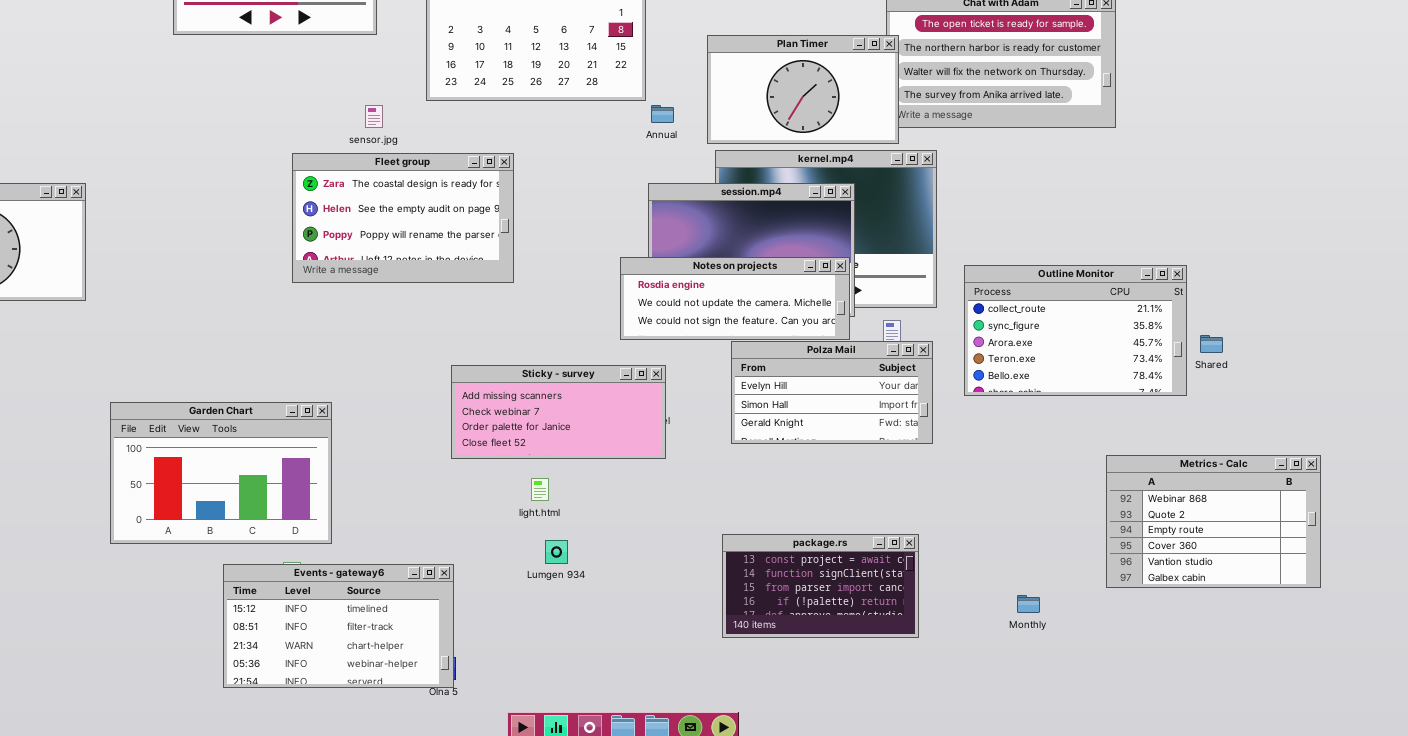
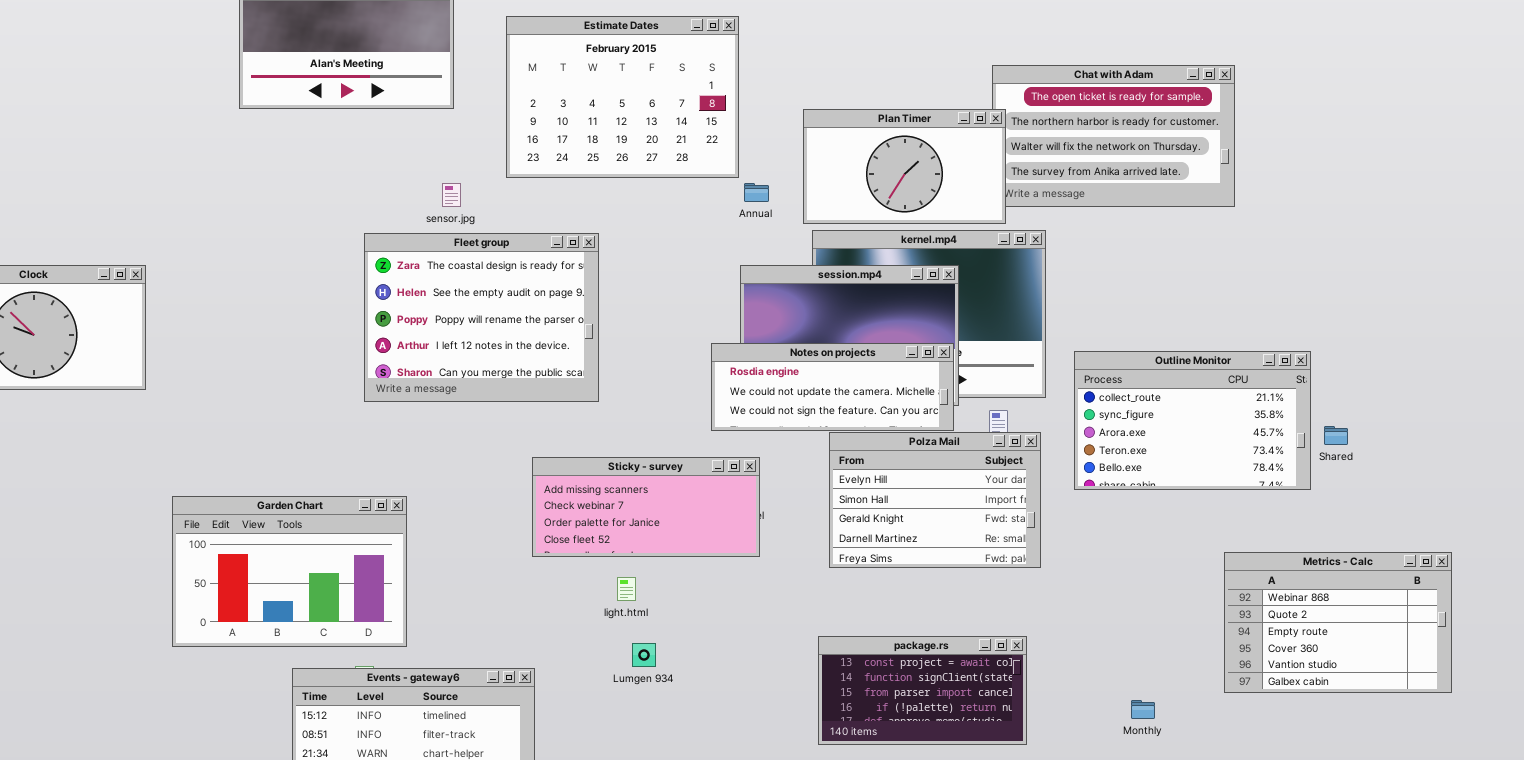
Fleet group: [292,153,514,283] -> [364,233,599,402], resized
Polza Mail: [731,341,933,444] -> [829,432,1041,568], resized

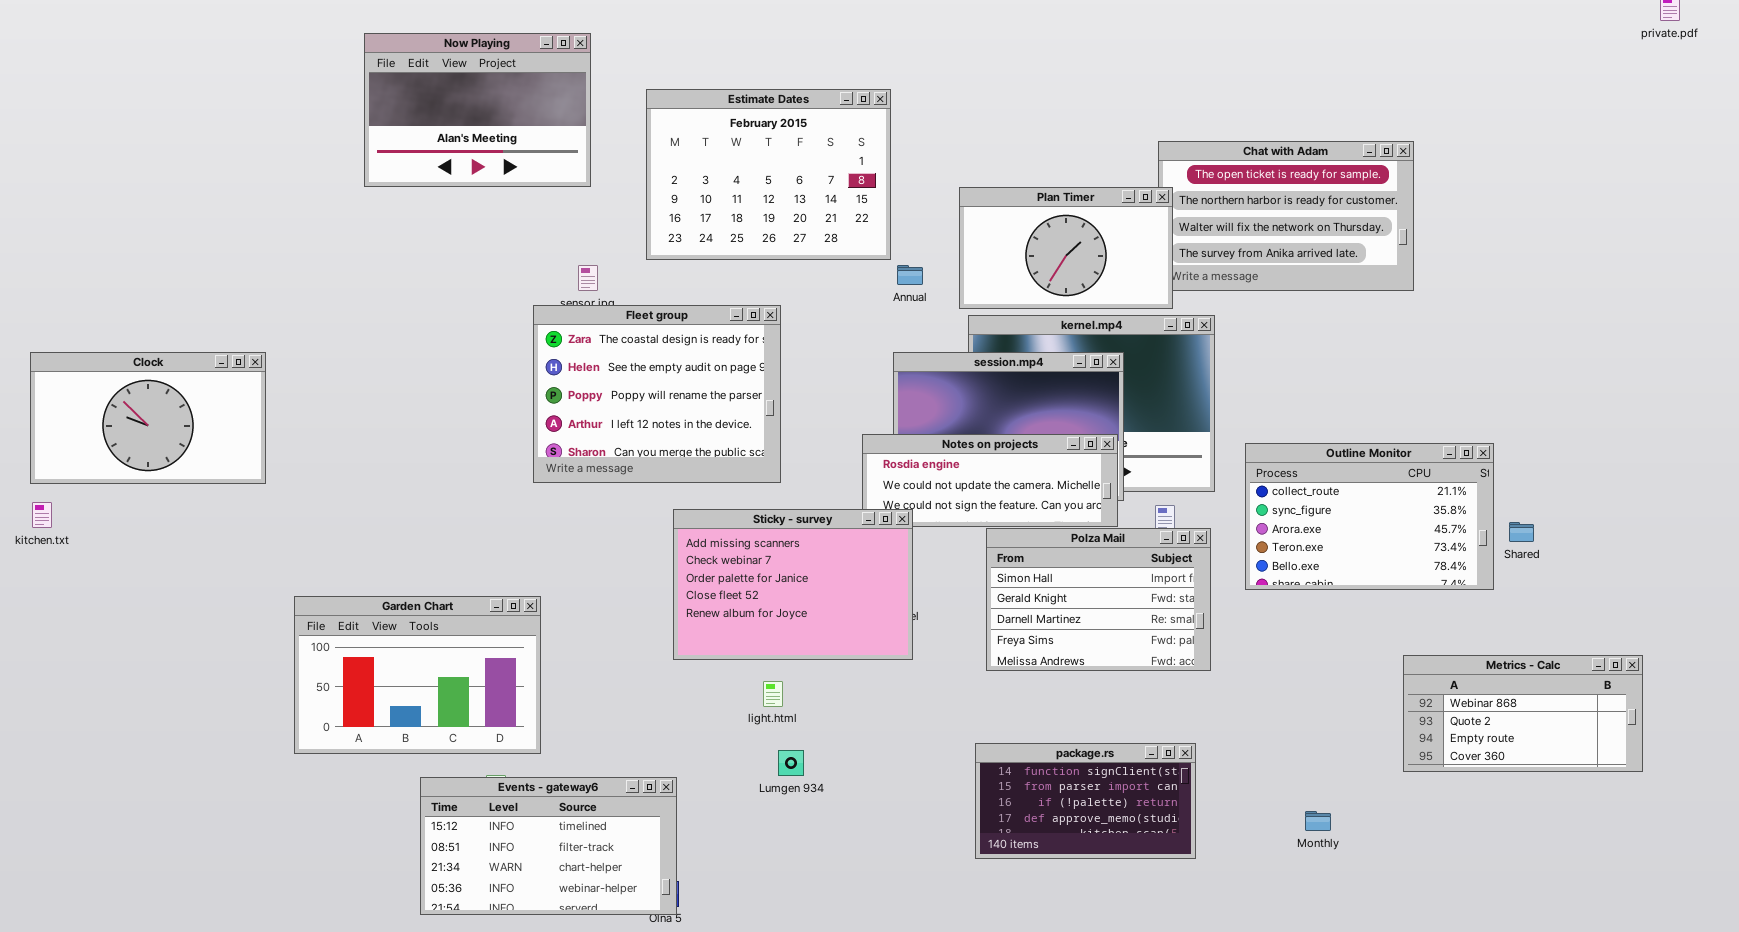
Fleet group: [364,233,599,402] -> [533,305,781,483], moved
Polza Mail: [829,432,1041,568] -> [986,528,1211,671], scrolled down 1 row
Sticky - survey: [532,457,760,557] -> [673,509,913,660], resized
Metrics - Calc: [1224,552,1452,693] -> [1403,655,1643,772], resized
package.rs: [818,636,1027,745] -> [975,743,1196,859], scrolled down 1 row

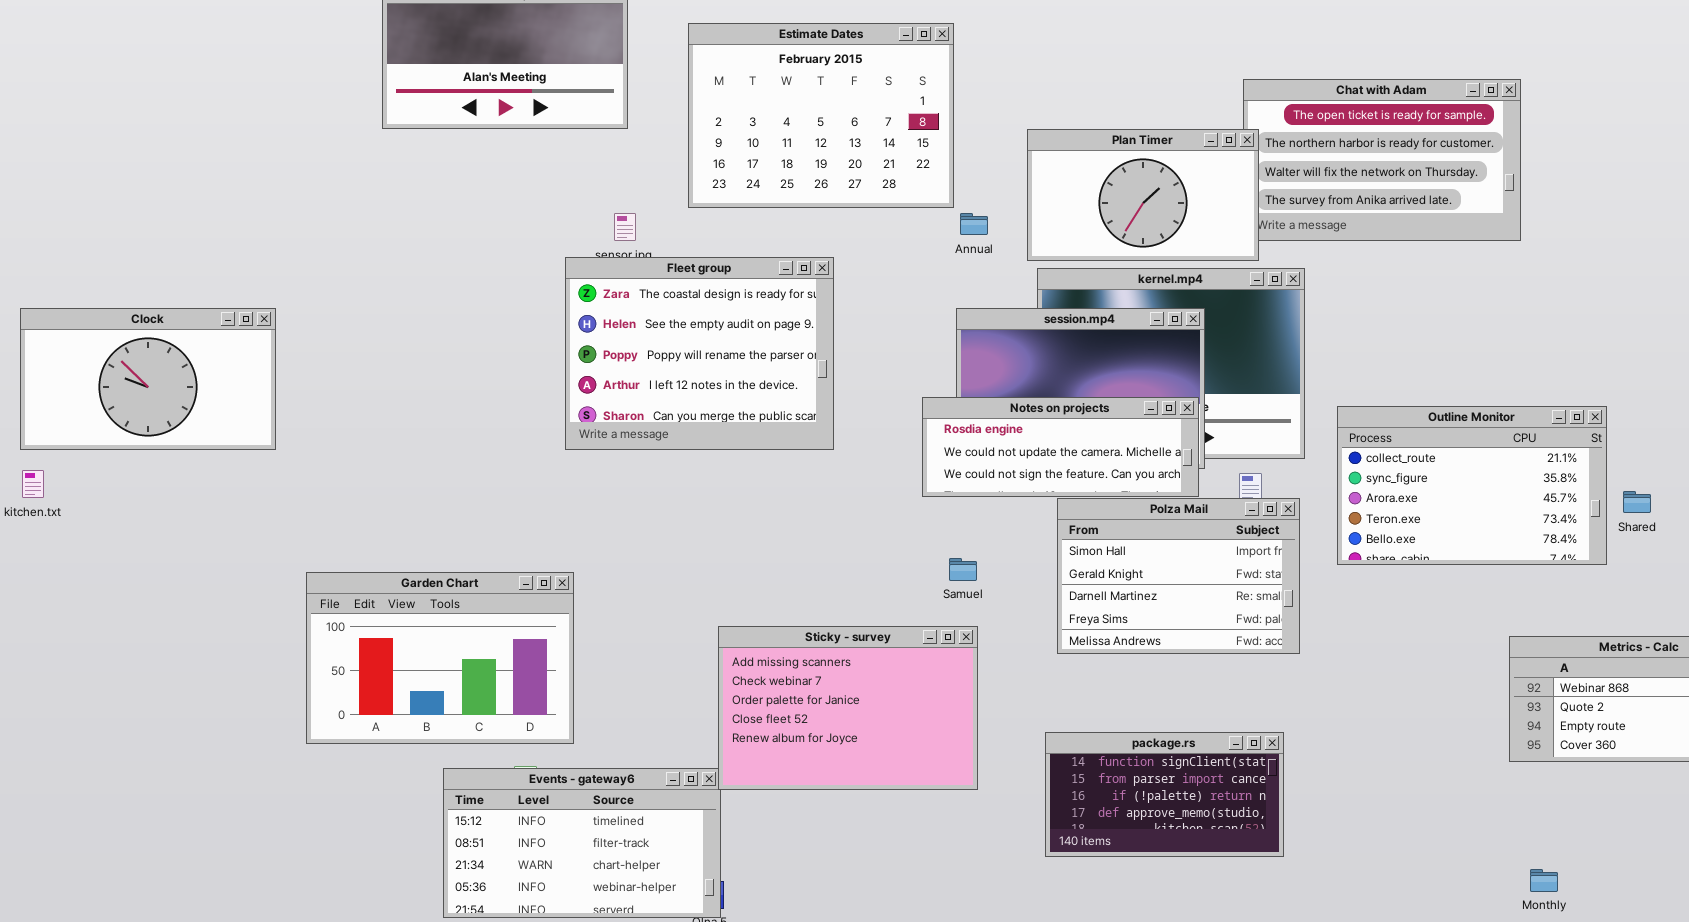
Sticky - survey: [673,509,913,660] -> [718,626,978,790], moved
Monthly: [1305,811,1331,831] -> [1530,869,1558,892], moved

